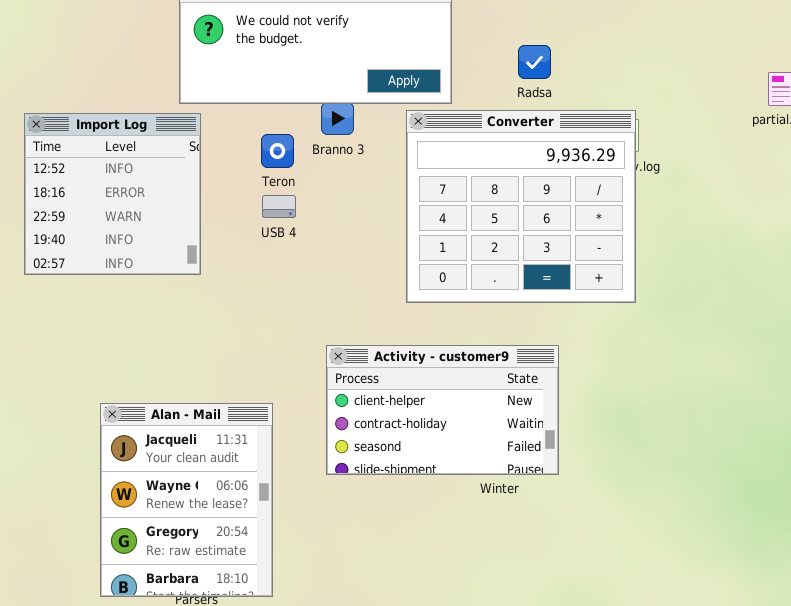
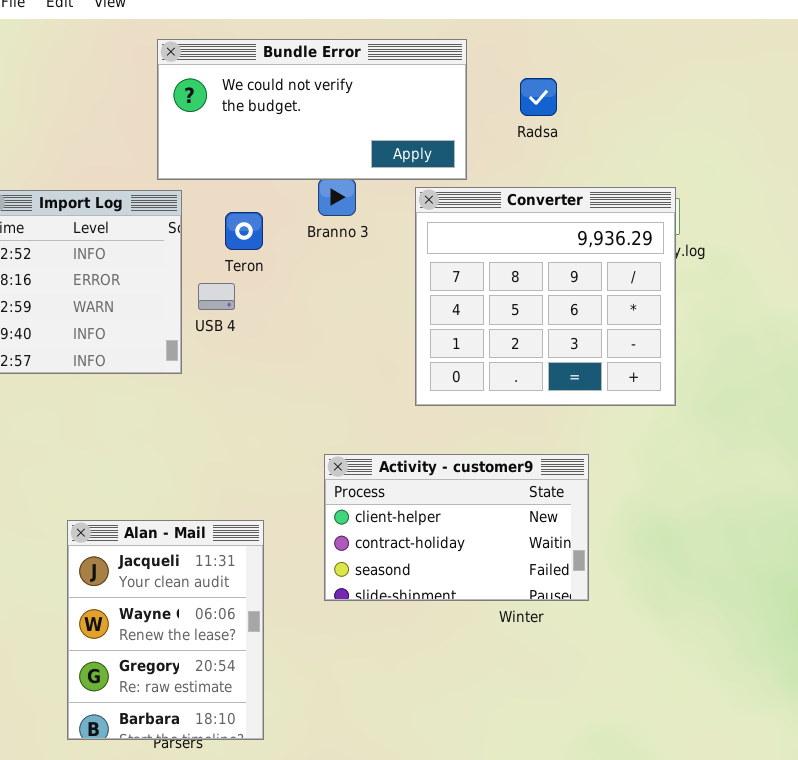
Radsa: [518,45,551,79] -> [520,78,557,116], moved
Teron: [261,134,294,168] -> [225,212,263,250], moved
USB 4: [262,195,296,218] -> [198,283,235,310], moved

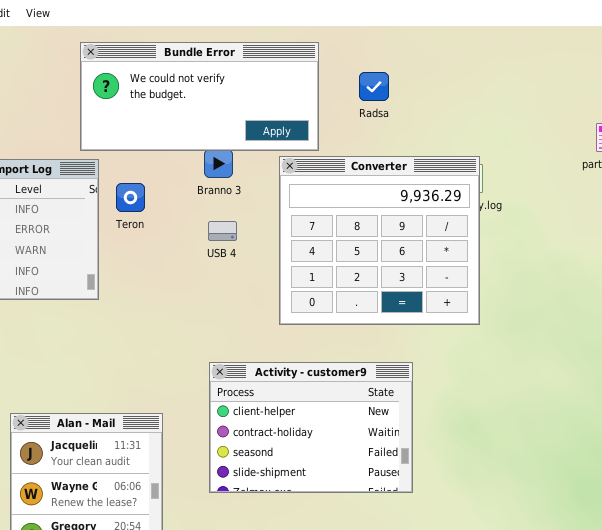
Teron: [225,212,263,250] -> [116,183,145,212], moved
USB 4: [198,283,235,310] -> [208,221,237,241], moved
Activity - customer9: [324,454,589,601] -> [209,362,413,493], resized

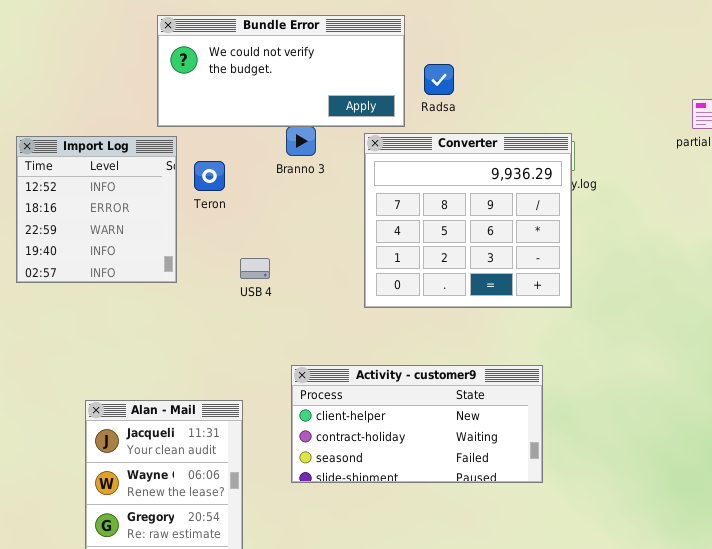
Radsa: [359,72,389,101] -> [424,64,454,95], moved
USB 4: [208,221,237,241] -> [240,258,270,279], moved
Activity - customer9: [209,362,413,493] -> [291,365,543,483], resized

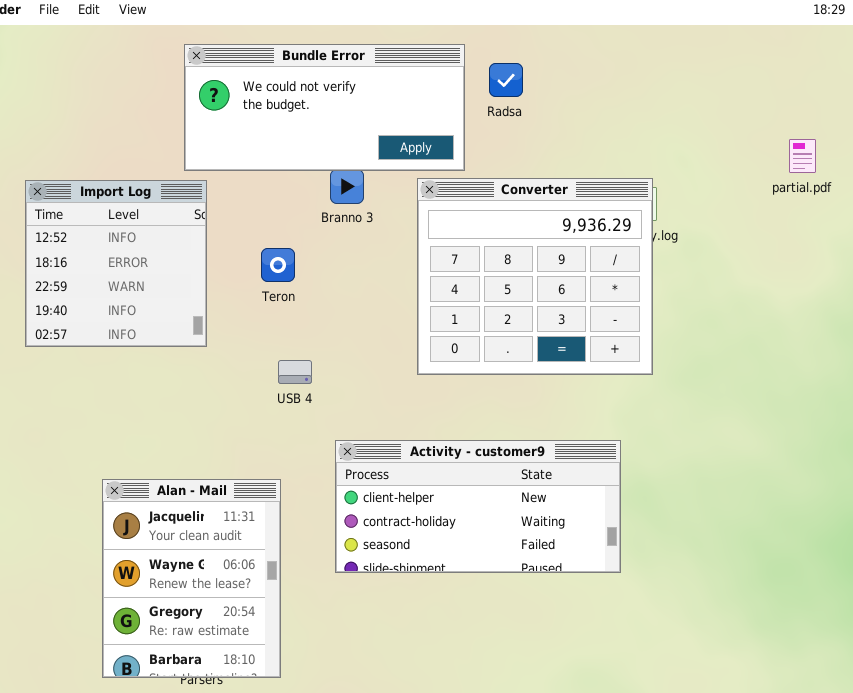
Radsa: [424,64,454,95] -> [489,63,523,97], moved
Teron: [194,161,225,191] -> [261,248,295,282], moved
USB 4: [240,258,270,279] -> [278,360,312,384], moved

